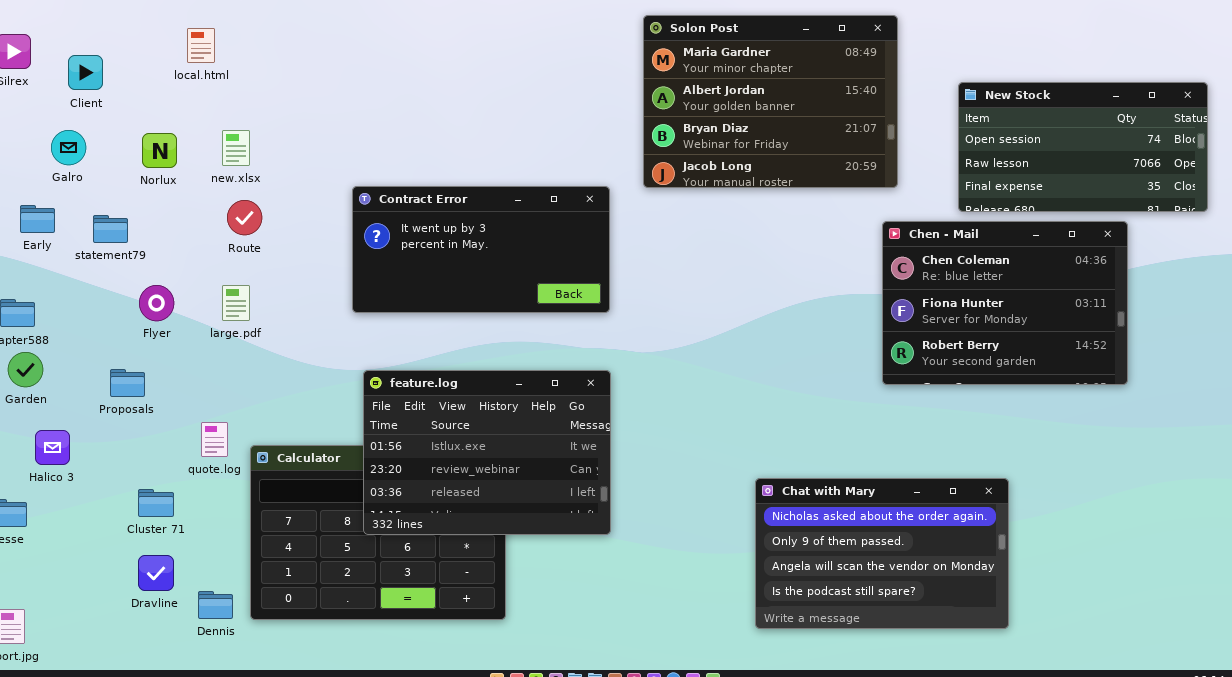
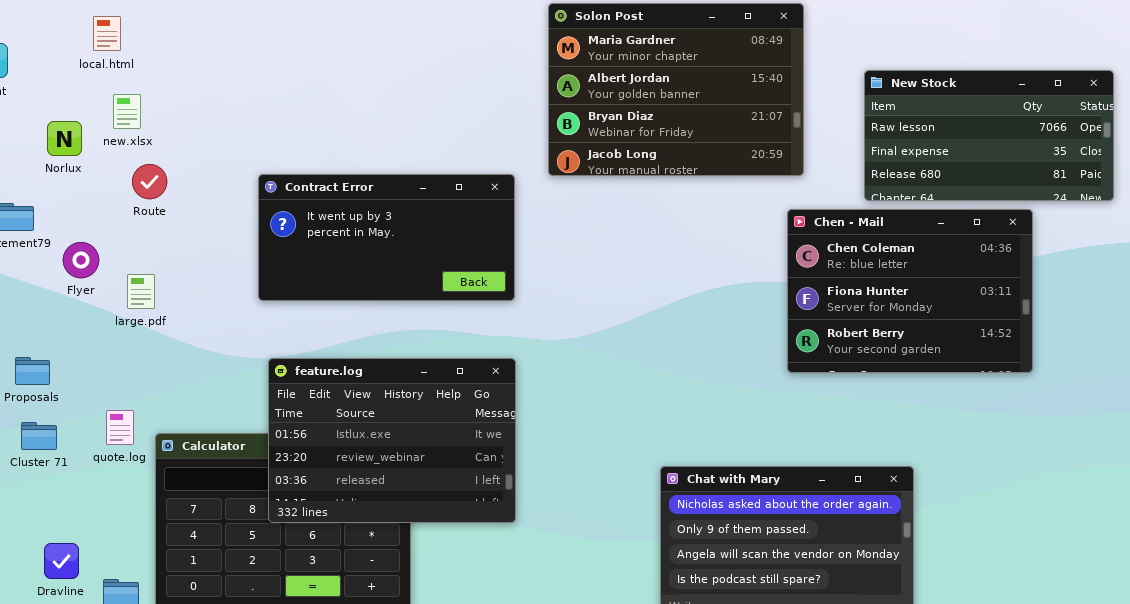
New Stock: [958,82,1208,212] -> [864,70,1114,201], scrolled down 1 row
new.xlsx: [222,130,250,166] -> [113,94,141,129], moved
Route: [227,200,262,235] -> [132,164,167,199], moved
Flyer: [139,285,174,321] -> [63,242,99,278], moved
Cluster 71: [138,489,174,517] -> [21,422,57,450], moved

